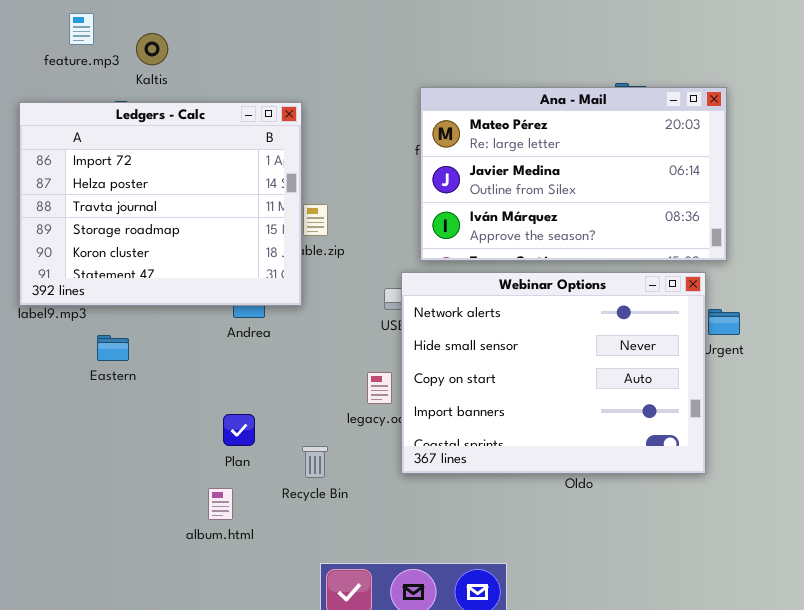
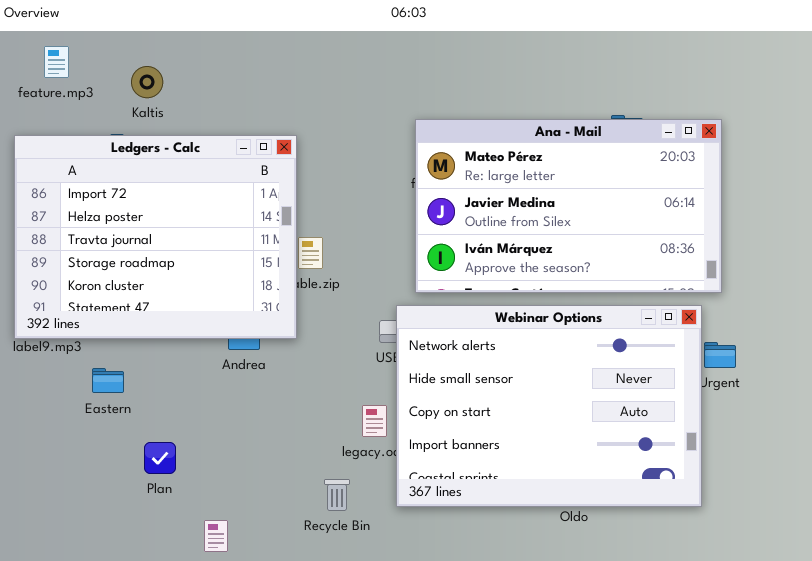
feature.mp3: [69,13,94,45] -> [44,46,69,78], moved
Plan: [223,414,255,446] -> [144,442,176,474], moved
Recycle Bin: [302,446,328,478] -> [324,479,350,511], moved

